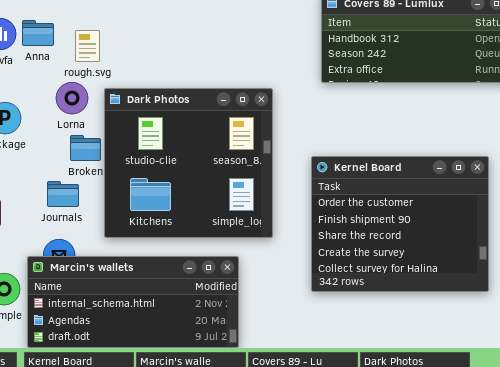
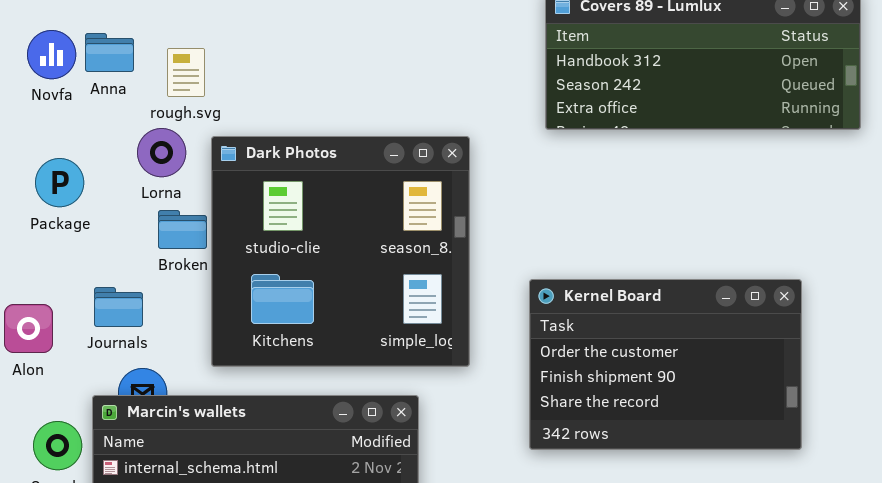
Kernel Board: [311,156,489,292] -> [529,279,802,450], resized
Journals: [47,181,79,207] -> [94,287,143,327], moved

